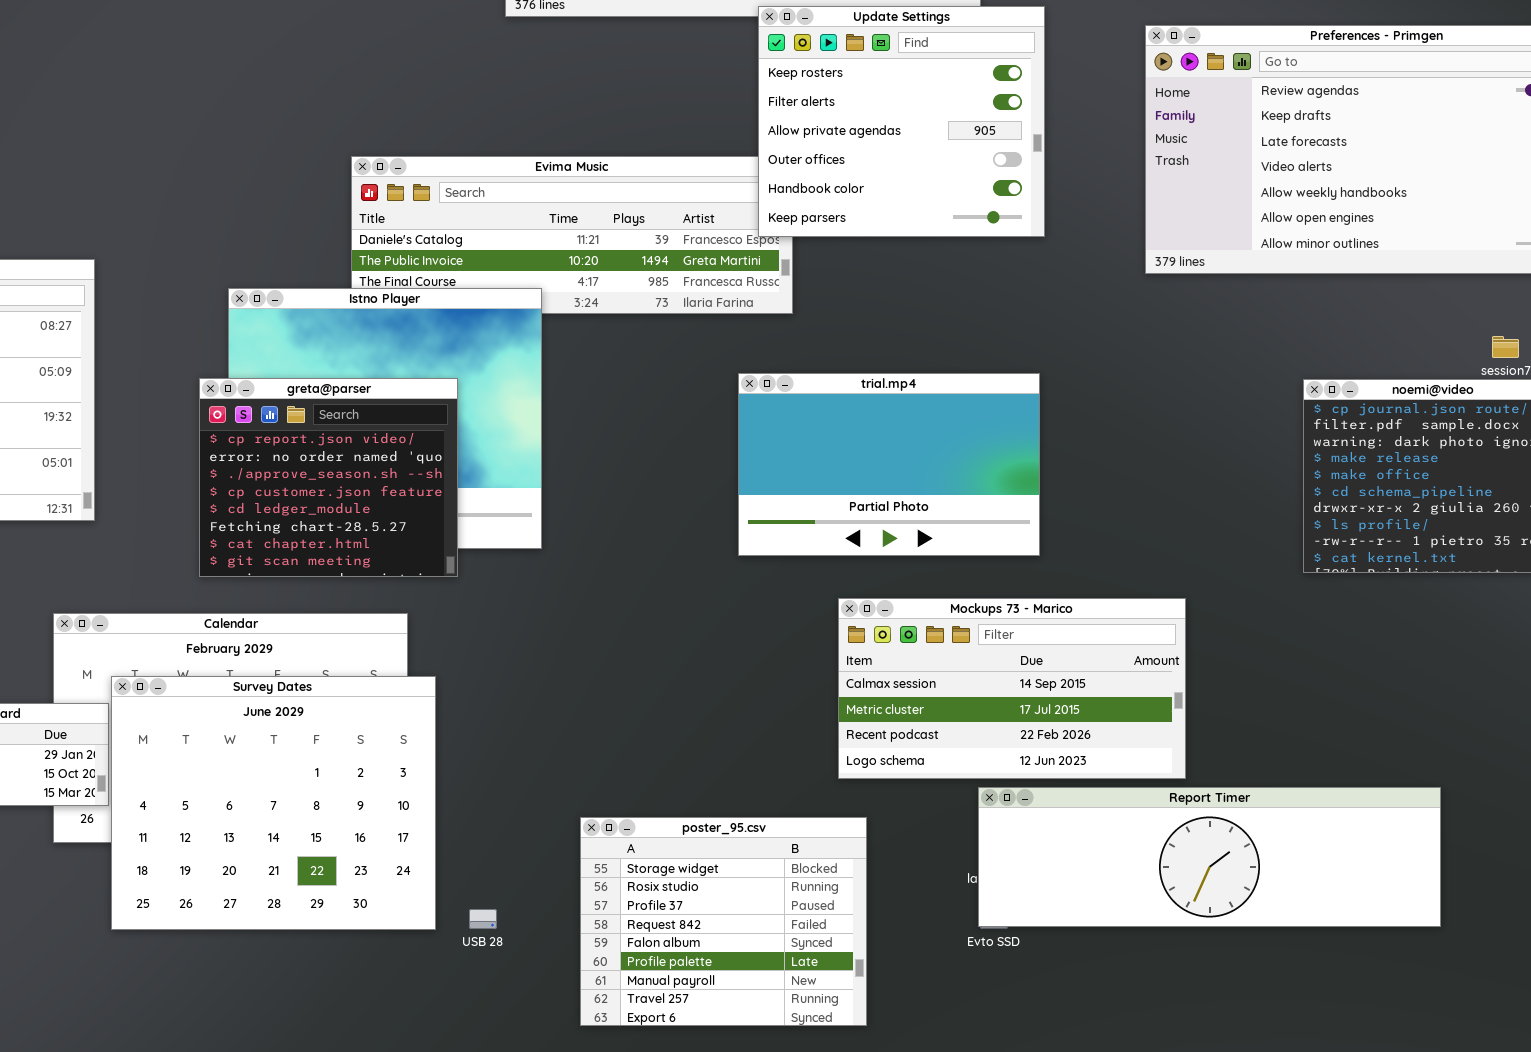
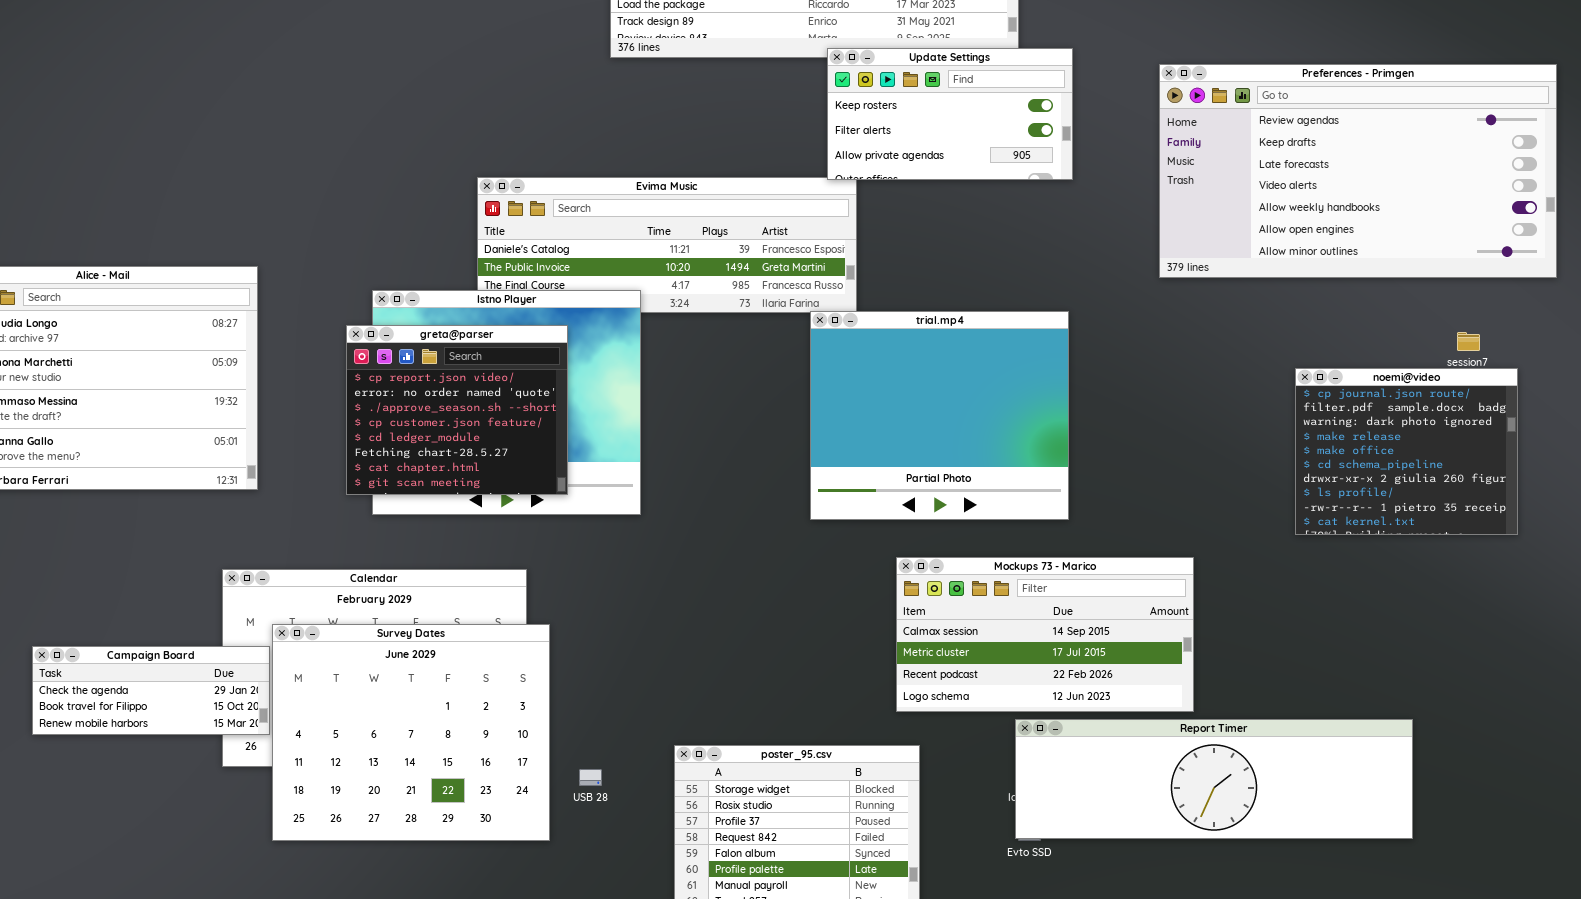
Update Settings: [758,6,1045,237] -> [827,48,1073,180], resized
trial.mp4: [738,373,1040,556] -> [810,311,1069,520], resized
greta@parser: [199,378,458,577] -> [346,325,568,495], moved
USB 28: [469,909,497,929] -> [579,769,602,786], moved

